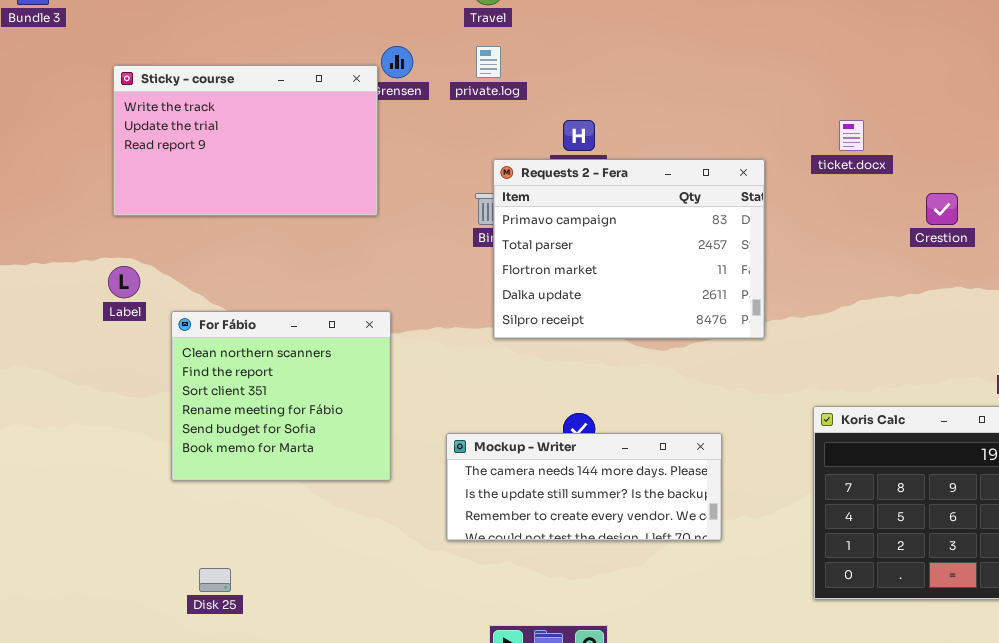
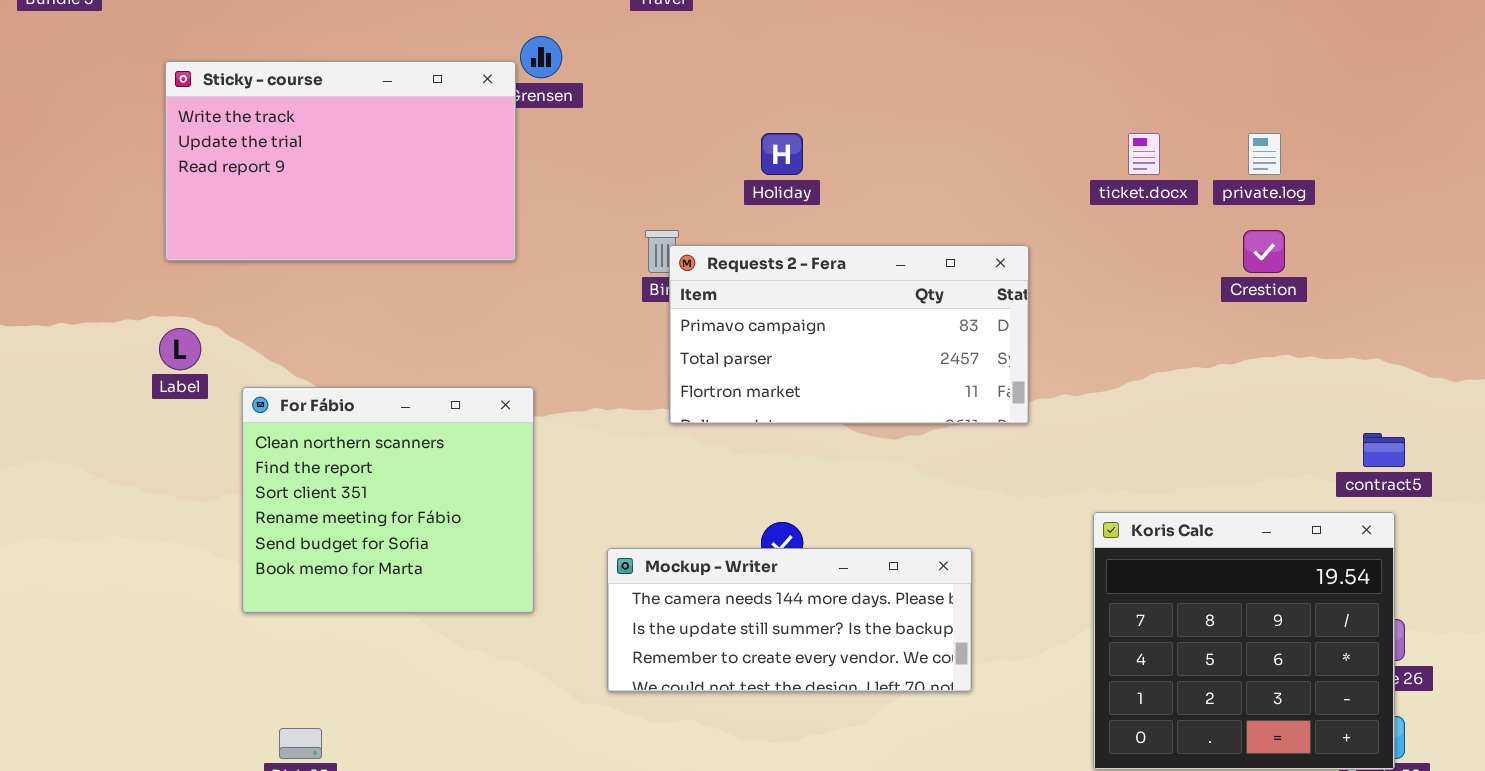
private.log: [476,46,501,78] -> [1248,133,1281,175], moved
Requests 2 - Fera: [493,159,765,339] -> [669,245,1029,424], resized

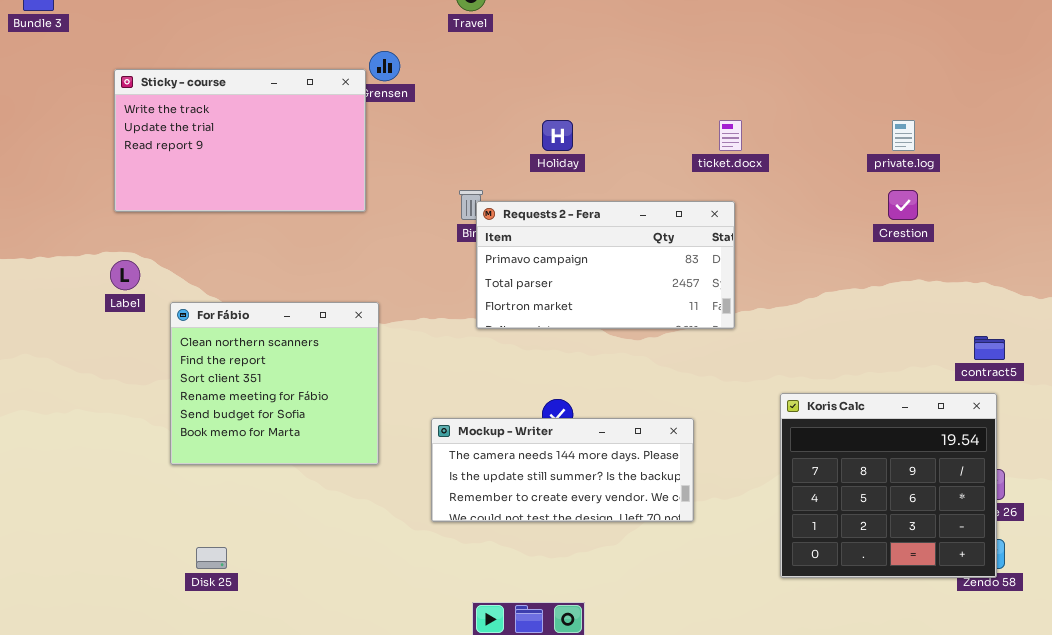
ticket.docx: [1128,133,1160,175] -> [719,120,742,151], moved

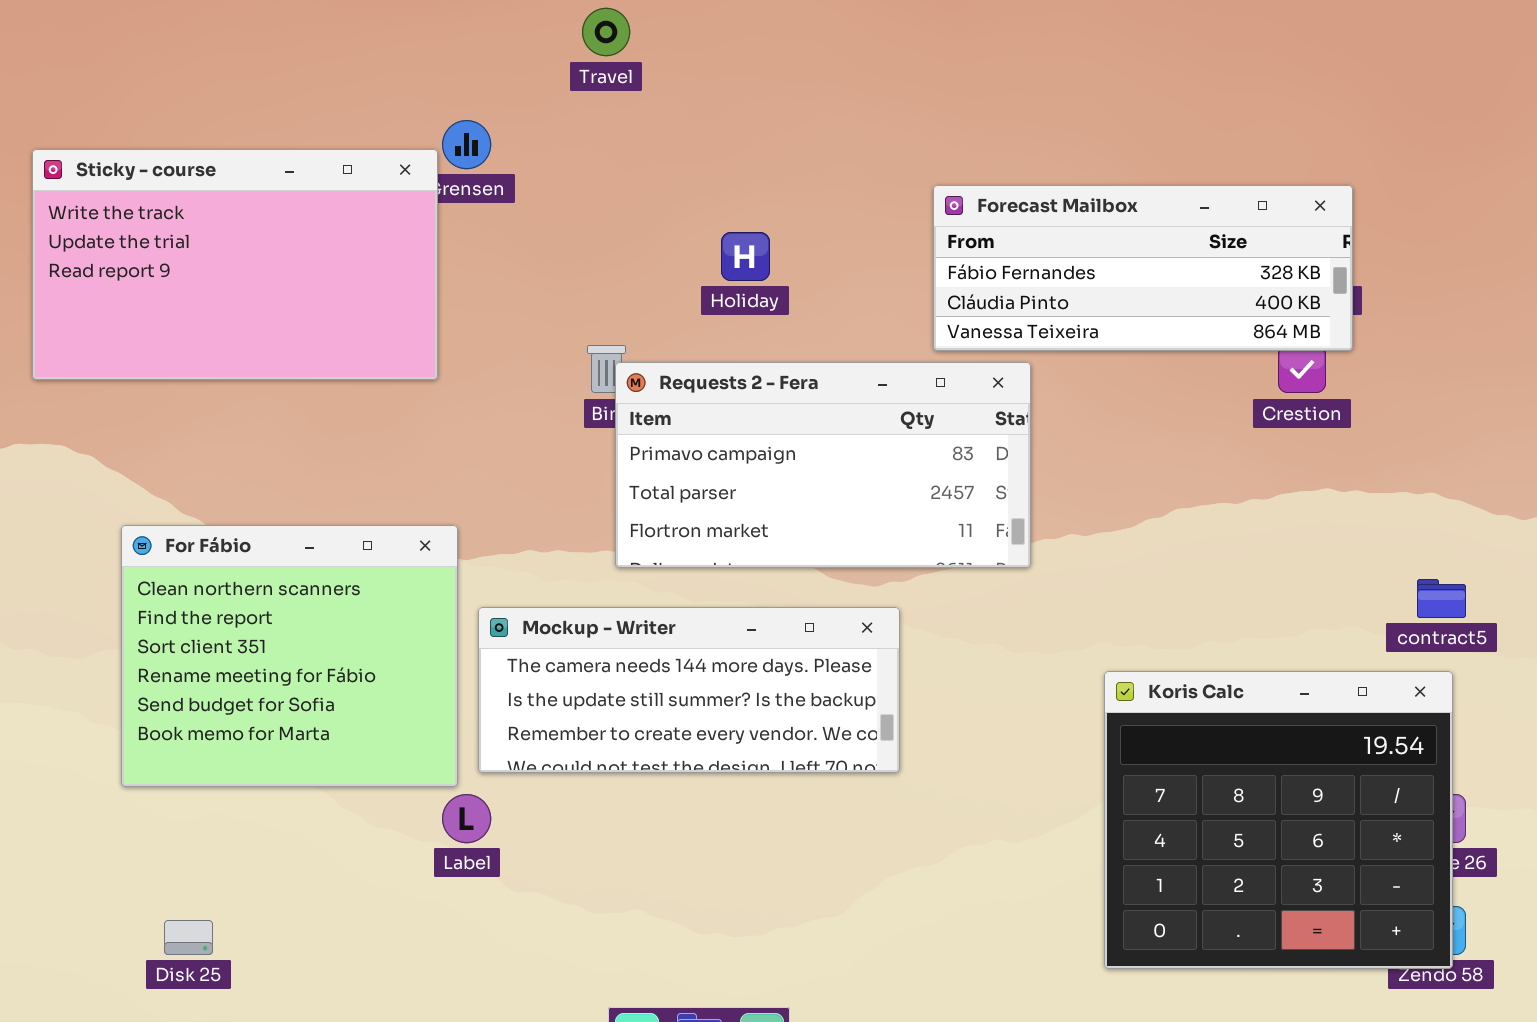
Forecast Mailbox: none -> [933,185,1353,351], opened
Label: [110,260,140,290] -> [442,794,491,843], moved
Mockup - Writer: [431,418,694,522] -> [478,607,900,773], moved

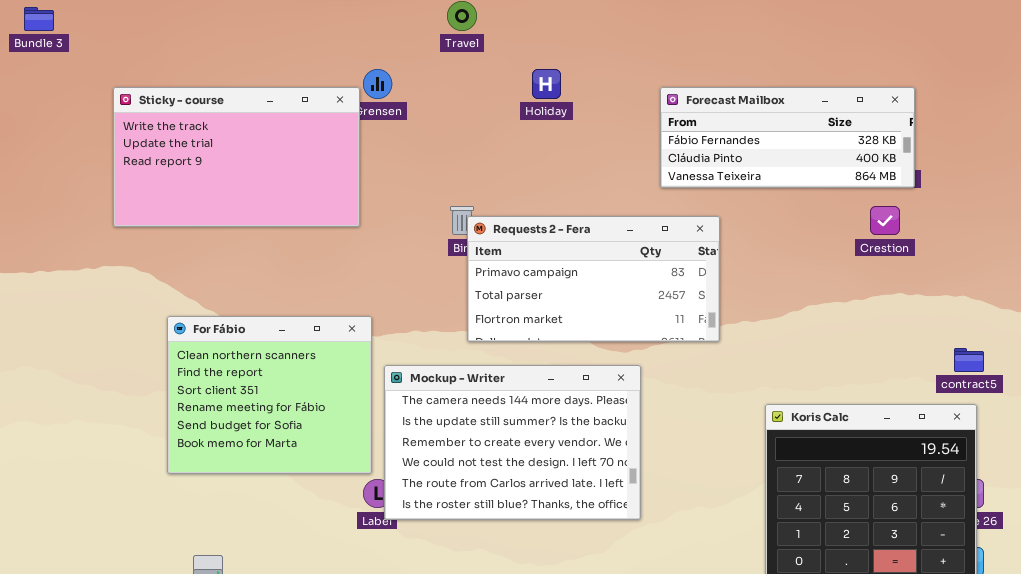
Forecast Mailbox: [933,185,1353,351] -> [660,87,915,188], moved
Holiday: [721,232,770,281] -> [532,69,561,99], moved
Mockup - Writer: [478,607,900,773] -> [384,365,641,520], resized

